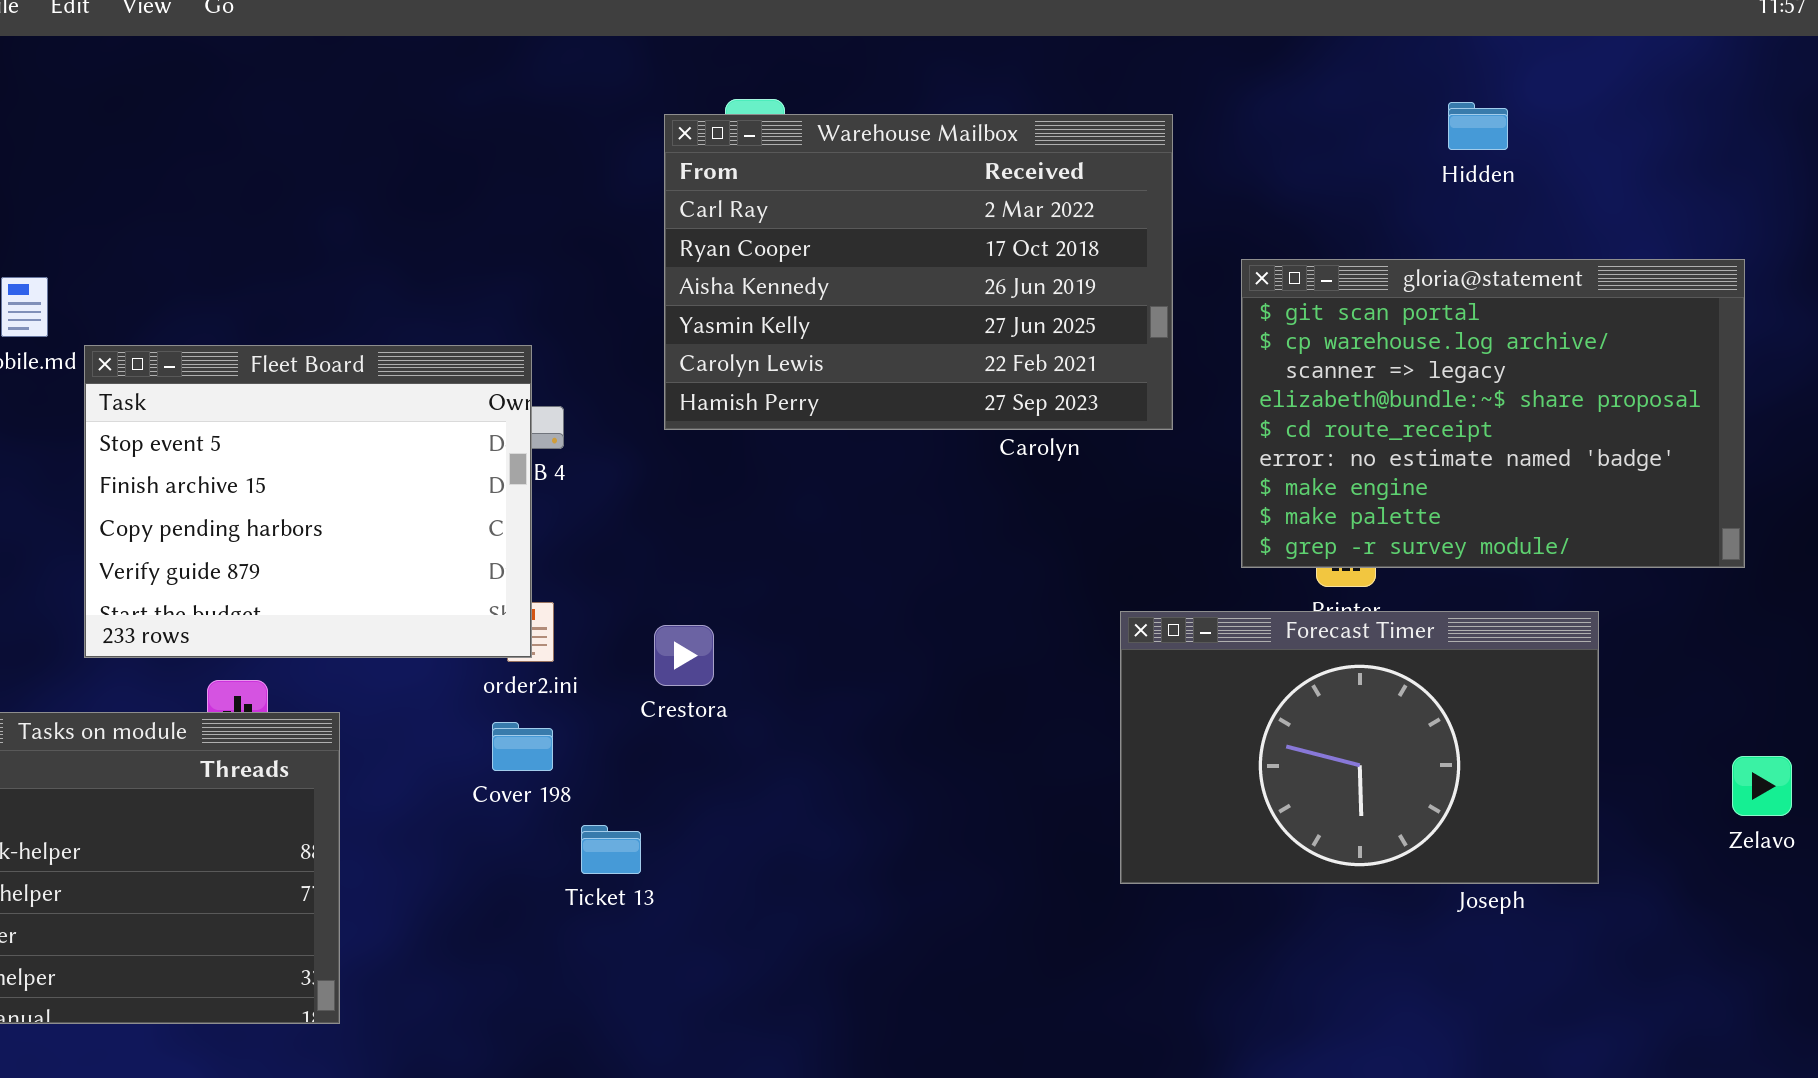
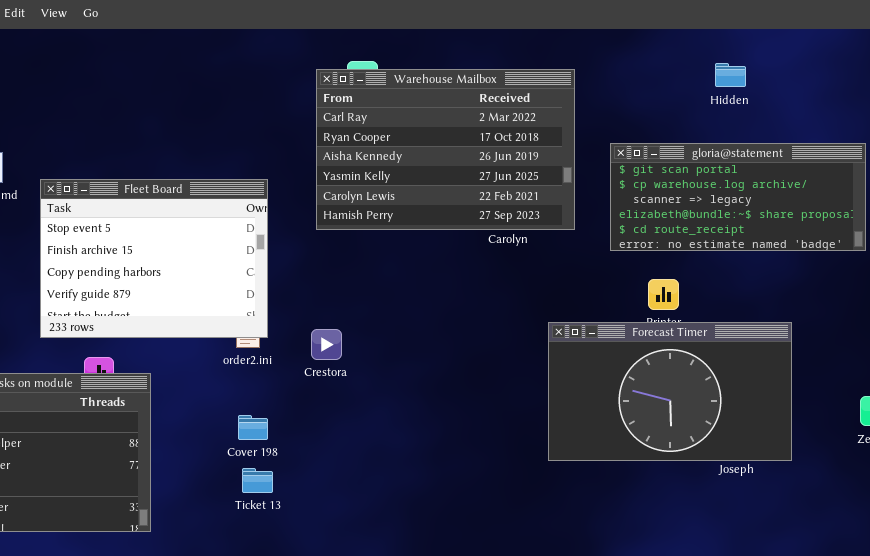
gloria@statement: [1241,259,1745,568] -> [610,143,866,251], resized
Fleet Board: [84,345,532,658] -> [40,179,268,338], moved
Cover 198: [492,722,553,771] -> [238,415,268,440], moved
Ticket 13: [581,825,641,874] -> [242,468,273,493], moved

